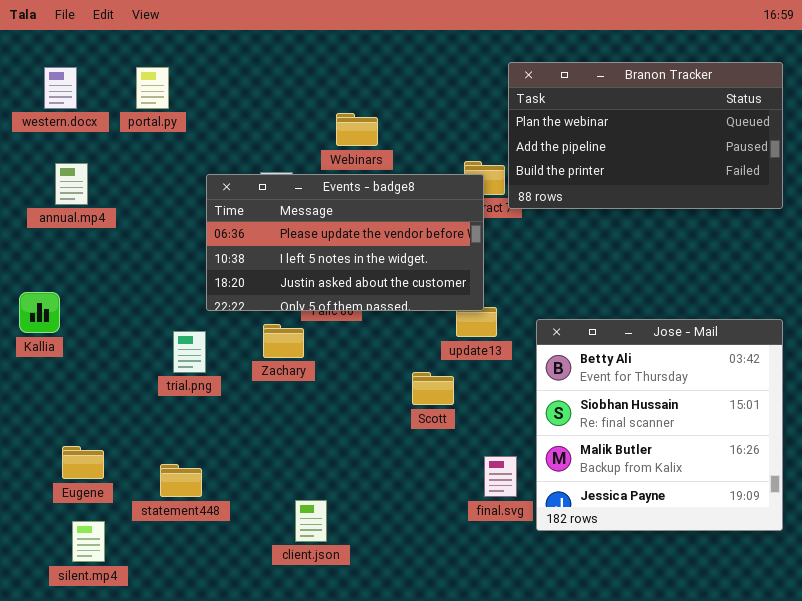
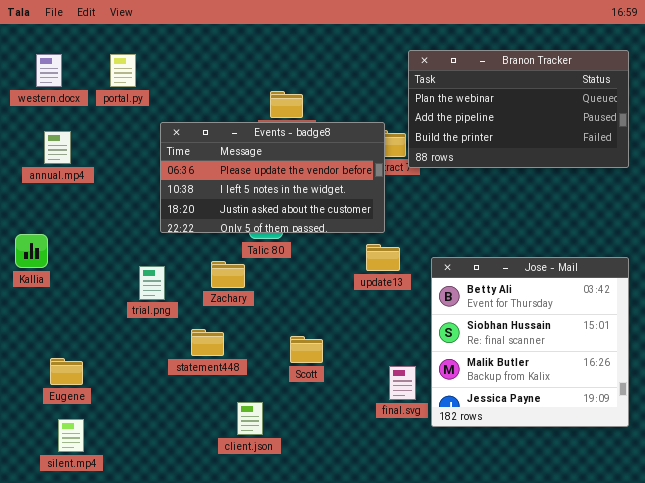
Events - badge8: [206,174,484,311] -> [160,122,385,233], moved
Scott: [412,372,454,405] -> [290,336,323,363], moved
statement448: [160,464,202,497] -> [191,329,224,356], moved

